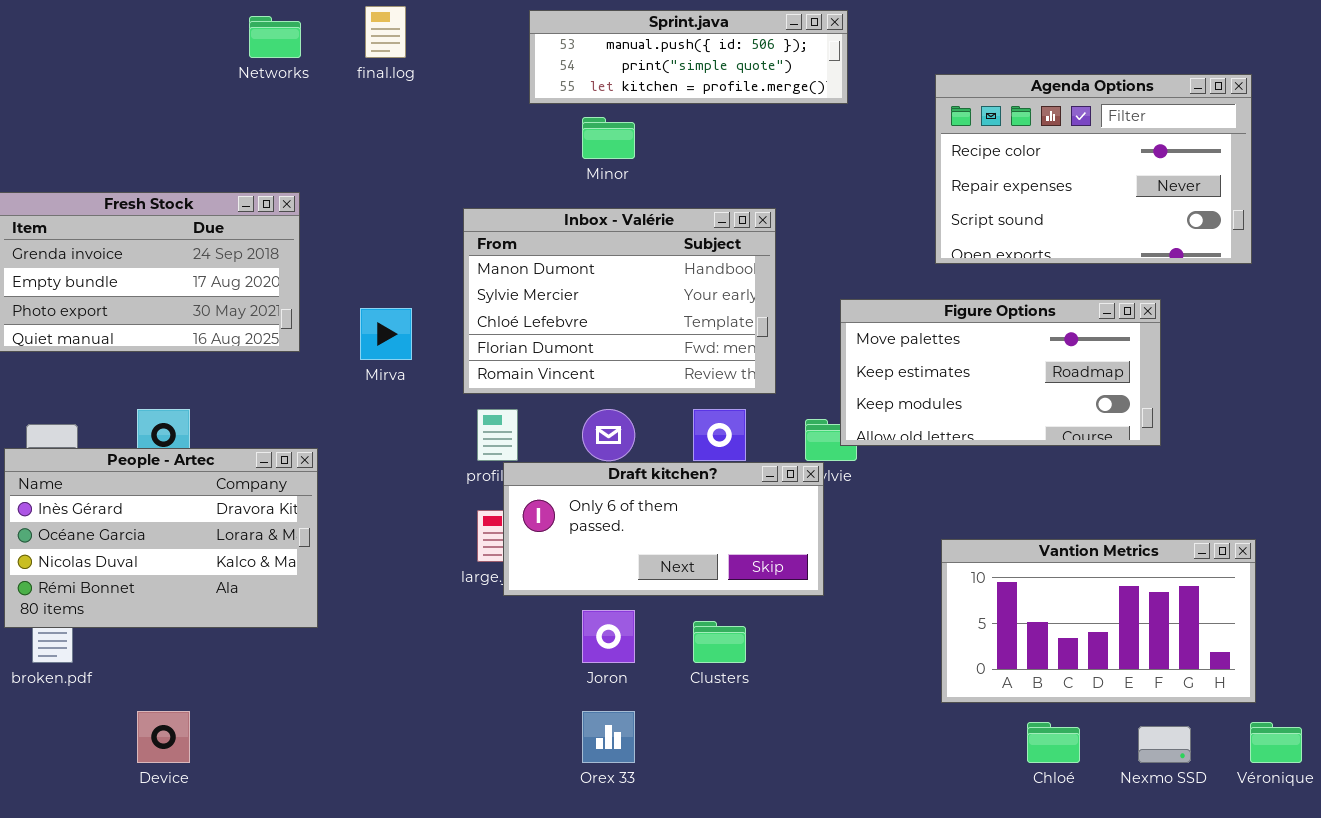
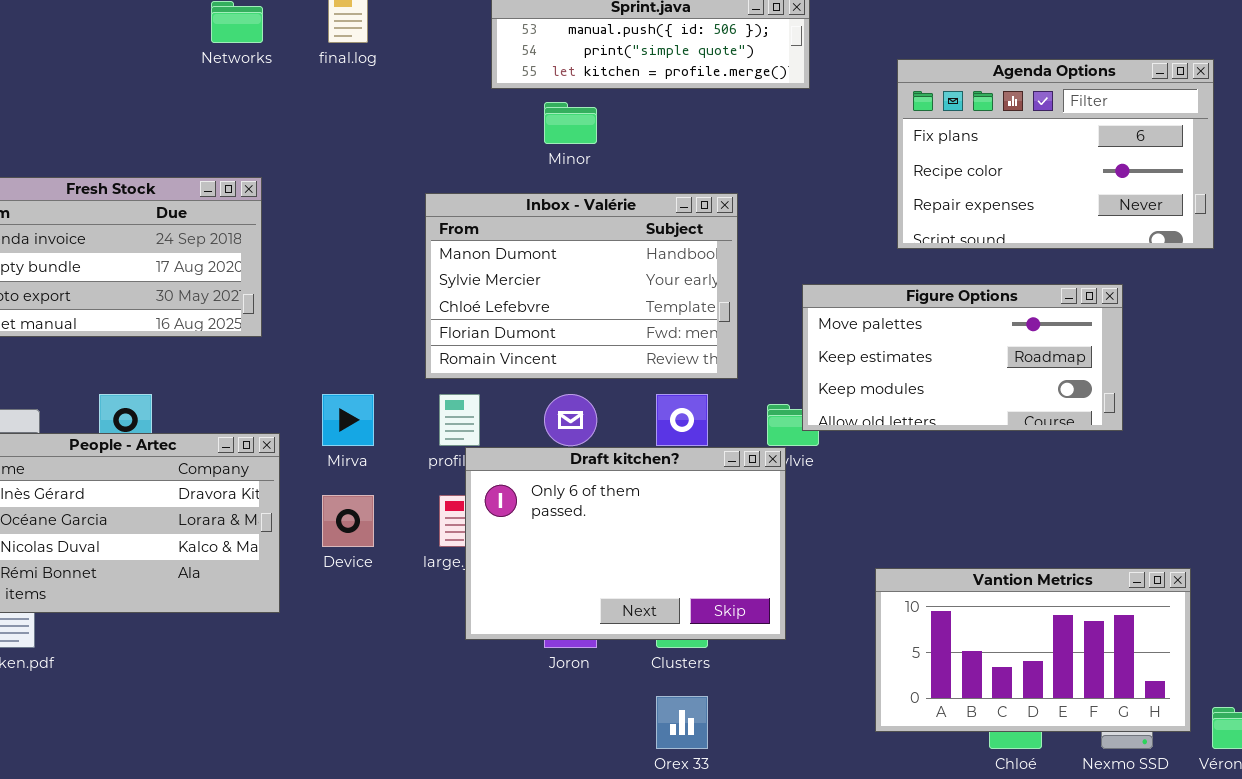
Agenda Options: [935,74,1252,264] -> [897,59,1214,249], scrolled up 1 row
Mirva: [360,308,412,360] -> [322,394,374,446], moved
Draft kitchen?: [503,462,824,596] -> [465,447,786,640], resized
Vantion Metrics: [941,539,1256,703] -> [875,568,1191,732], moved
Device: [137,711,190,763] -> [322,495,374,547], moved
Orex 33: [582,711,635,763] -> [656,696,708,749], moved

